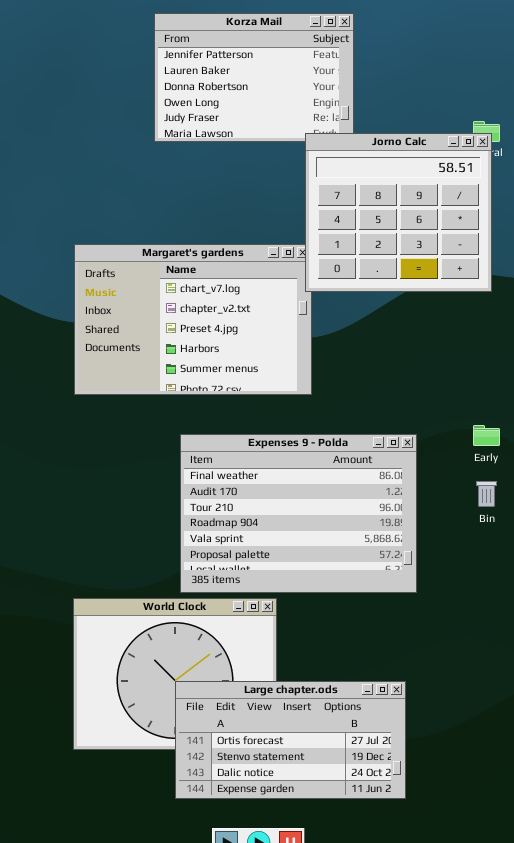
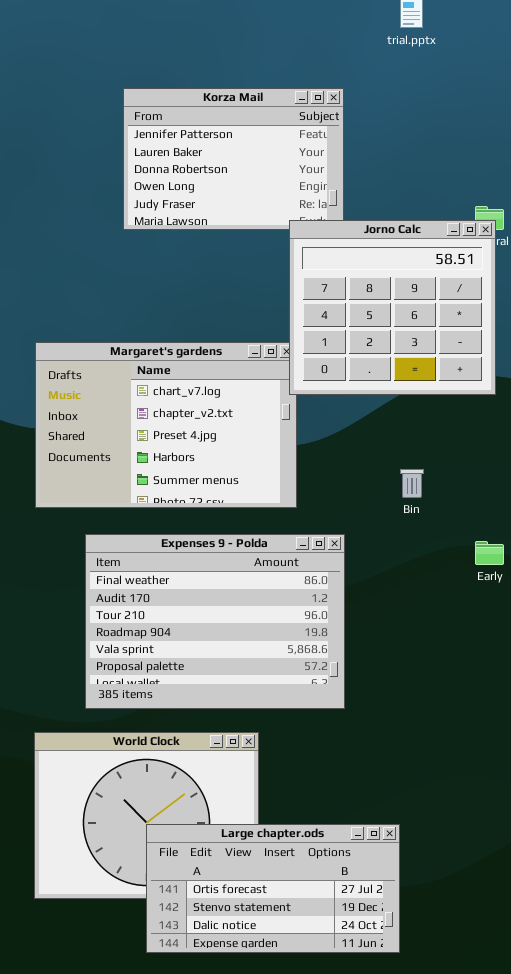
Expenses 9 - Polda: [180,434,417,593] -> [85,534,345,709], moved
Bin: [476,481,497,507] -> [400,469,424,498], moved

